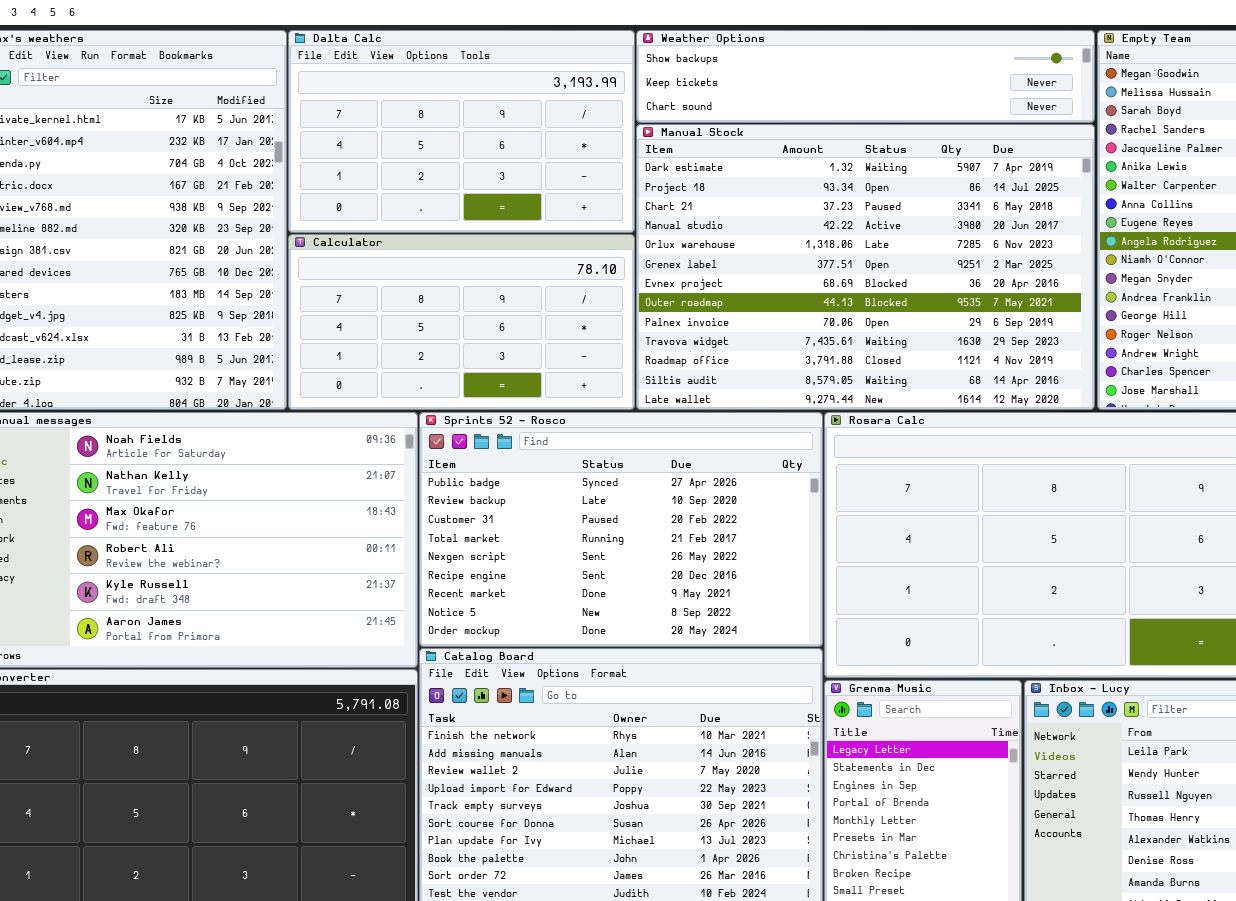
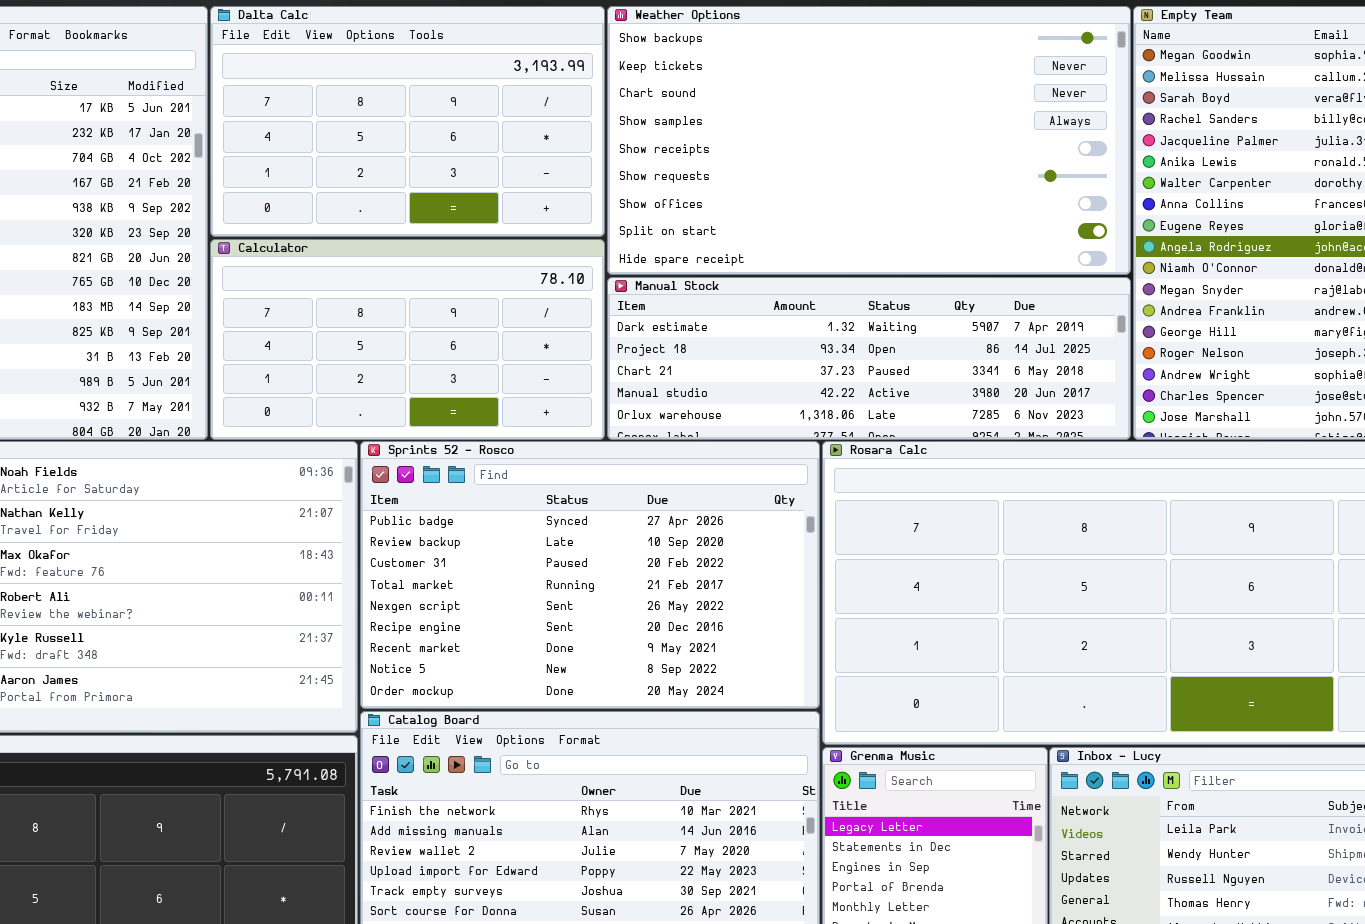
Weather Options: [636,30,1095,123] -> [607,6,1131,275], resized
Manual Stock: [636,124,1095,410] -> [607,277,1131,440], resized

